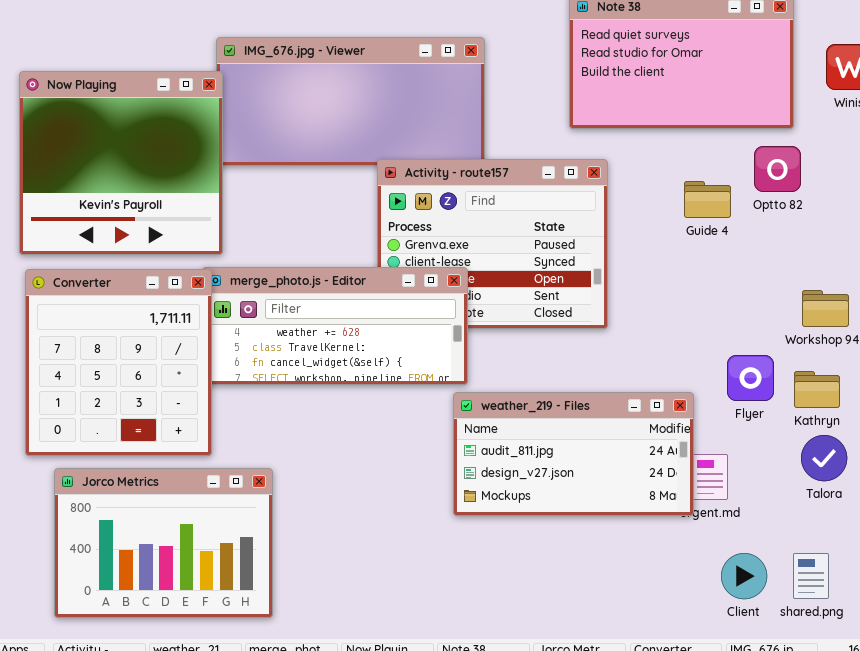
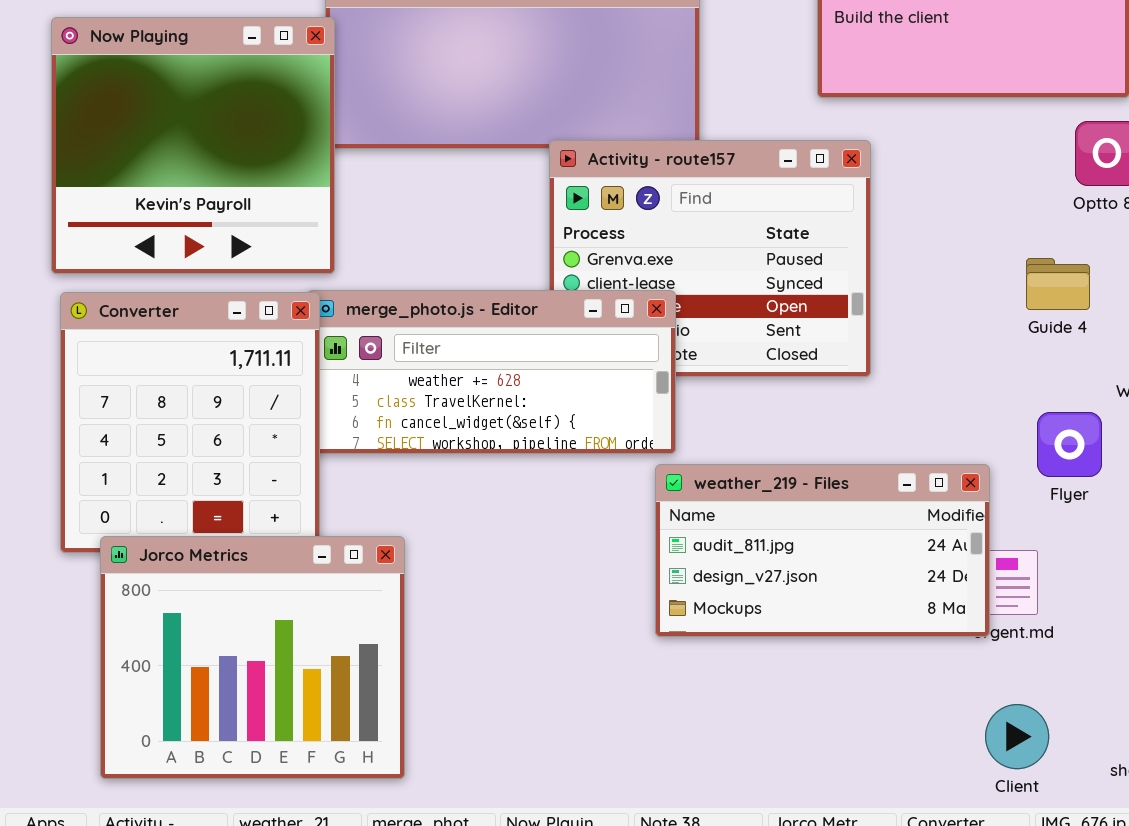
Guide 4: [684,181,731,218] -> [1026,258,1090,310], moved
Jorco Metrics: [54,468,273,618] -> [100,536,405,779], resized
Client: [721,553,767,599] -> [985,704,1049,769], moved

